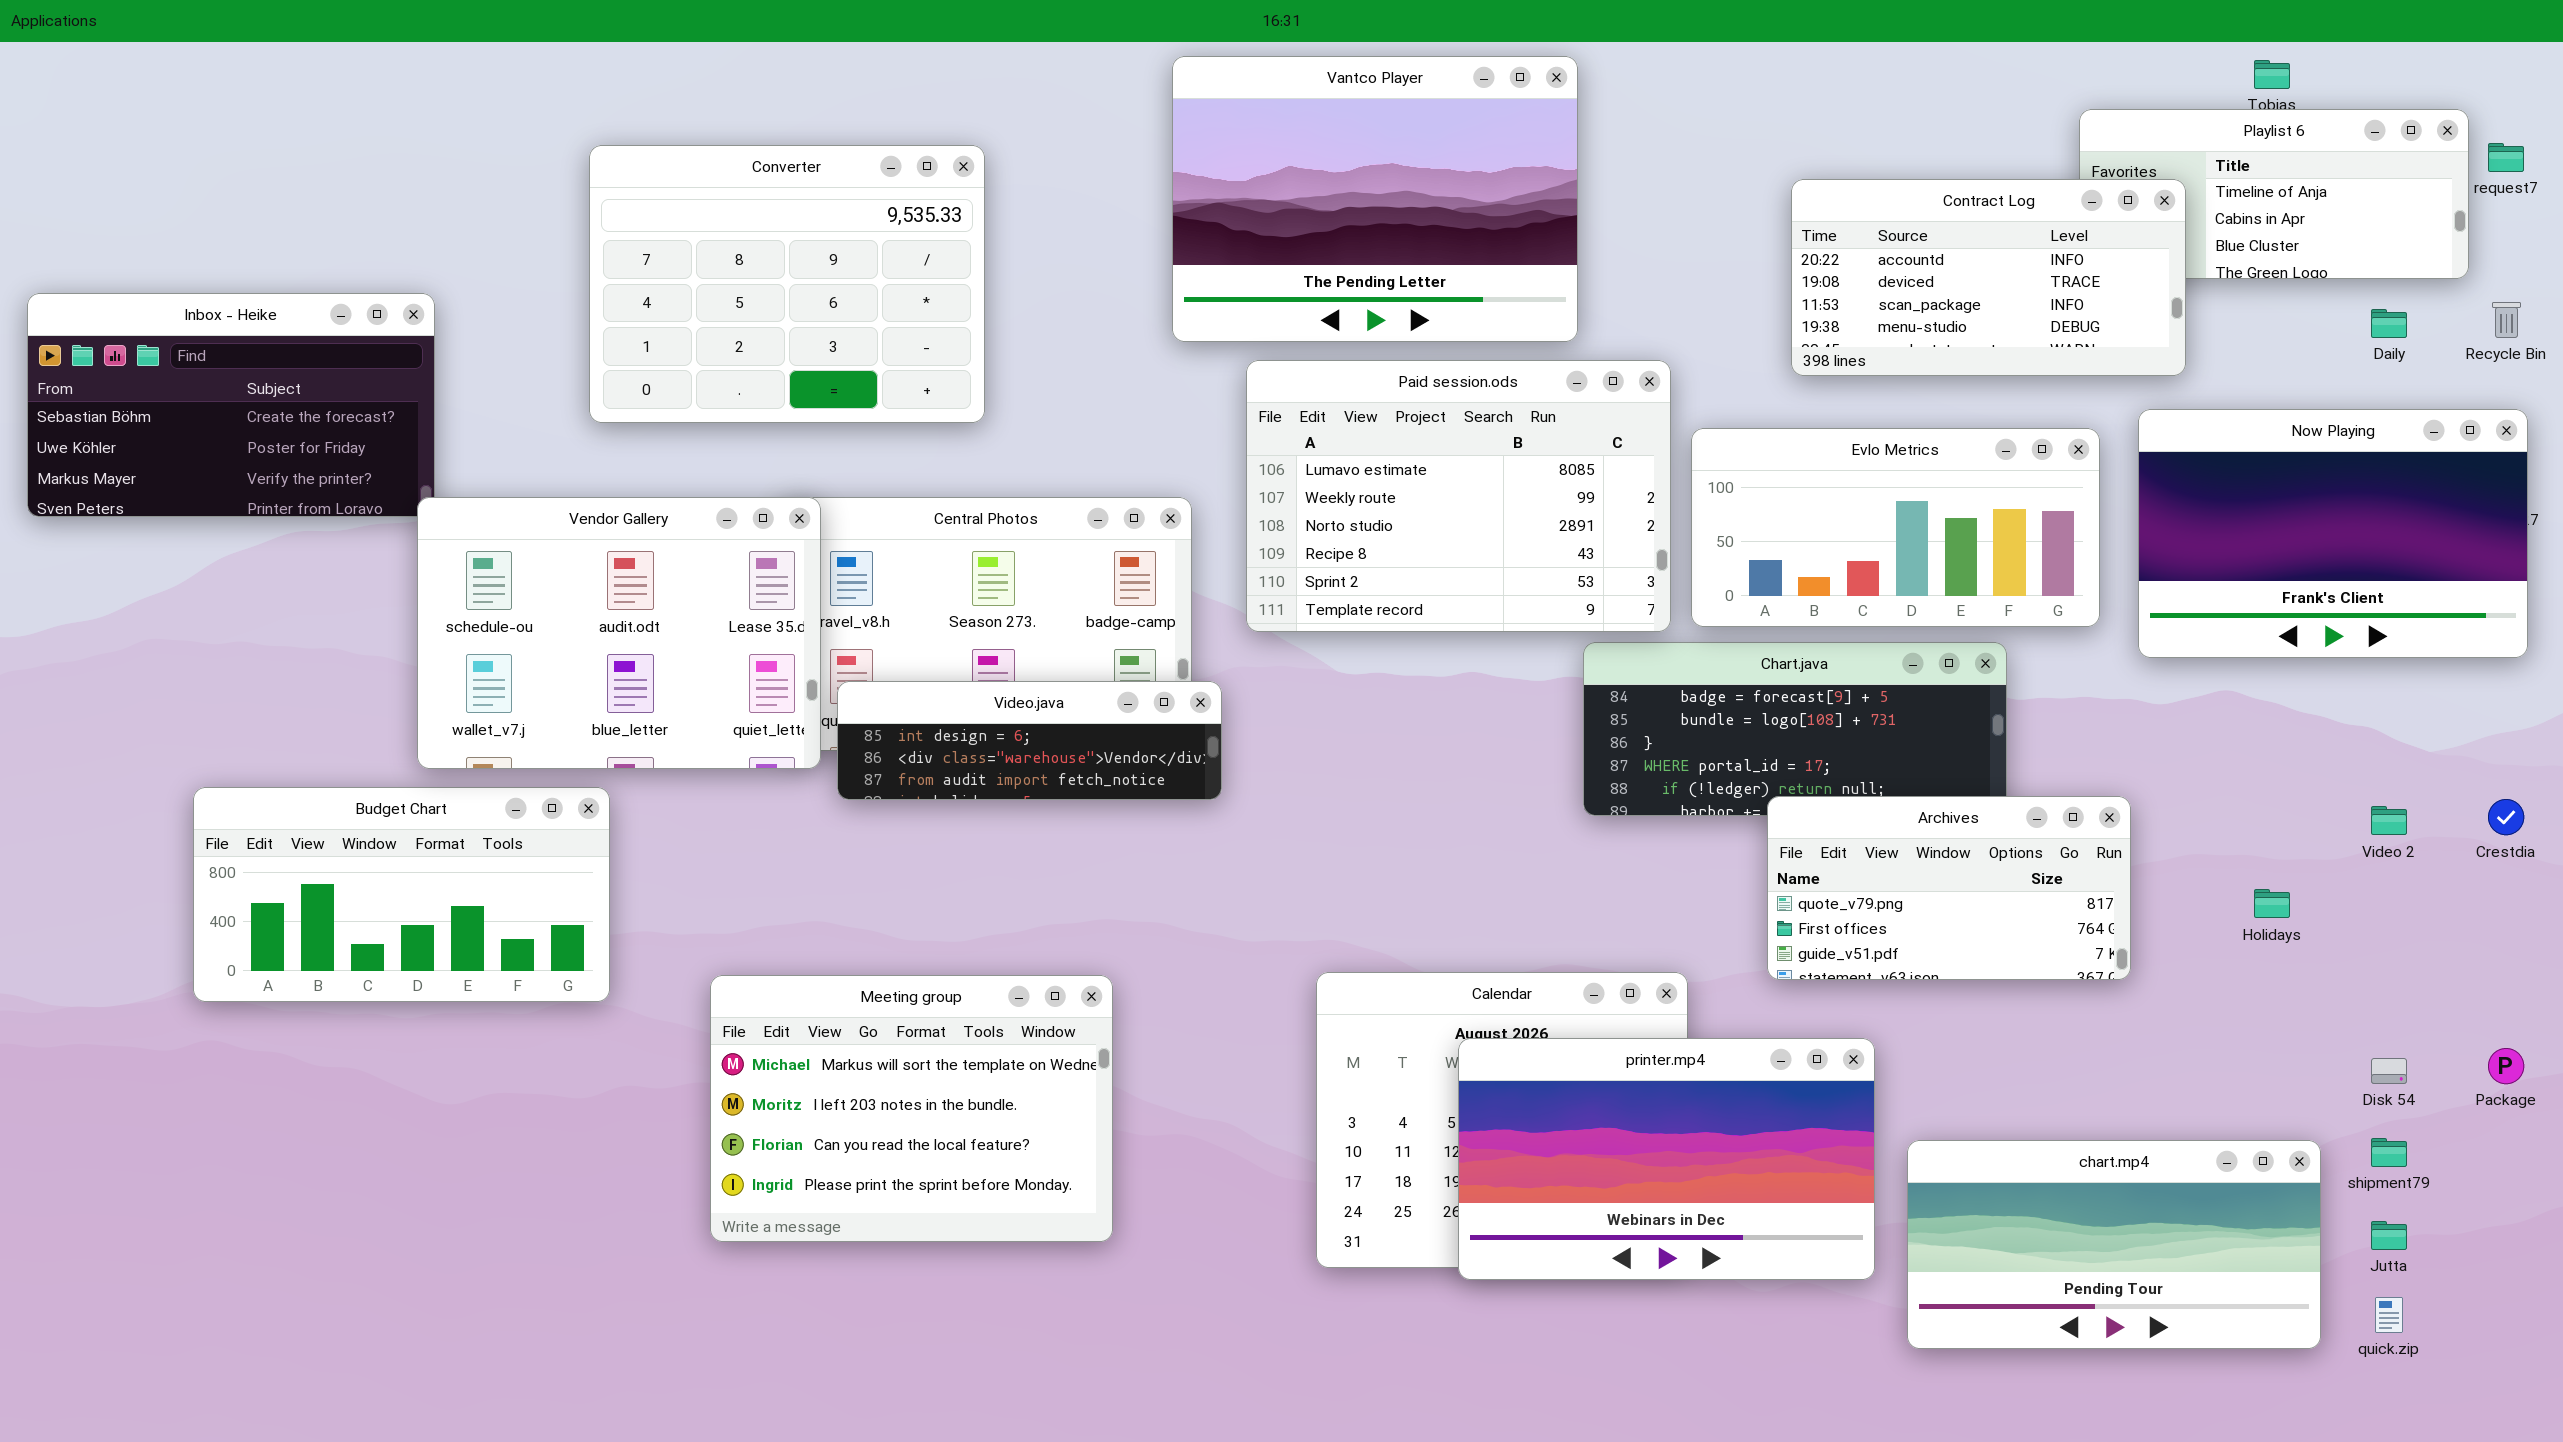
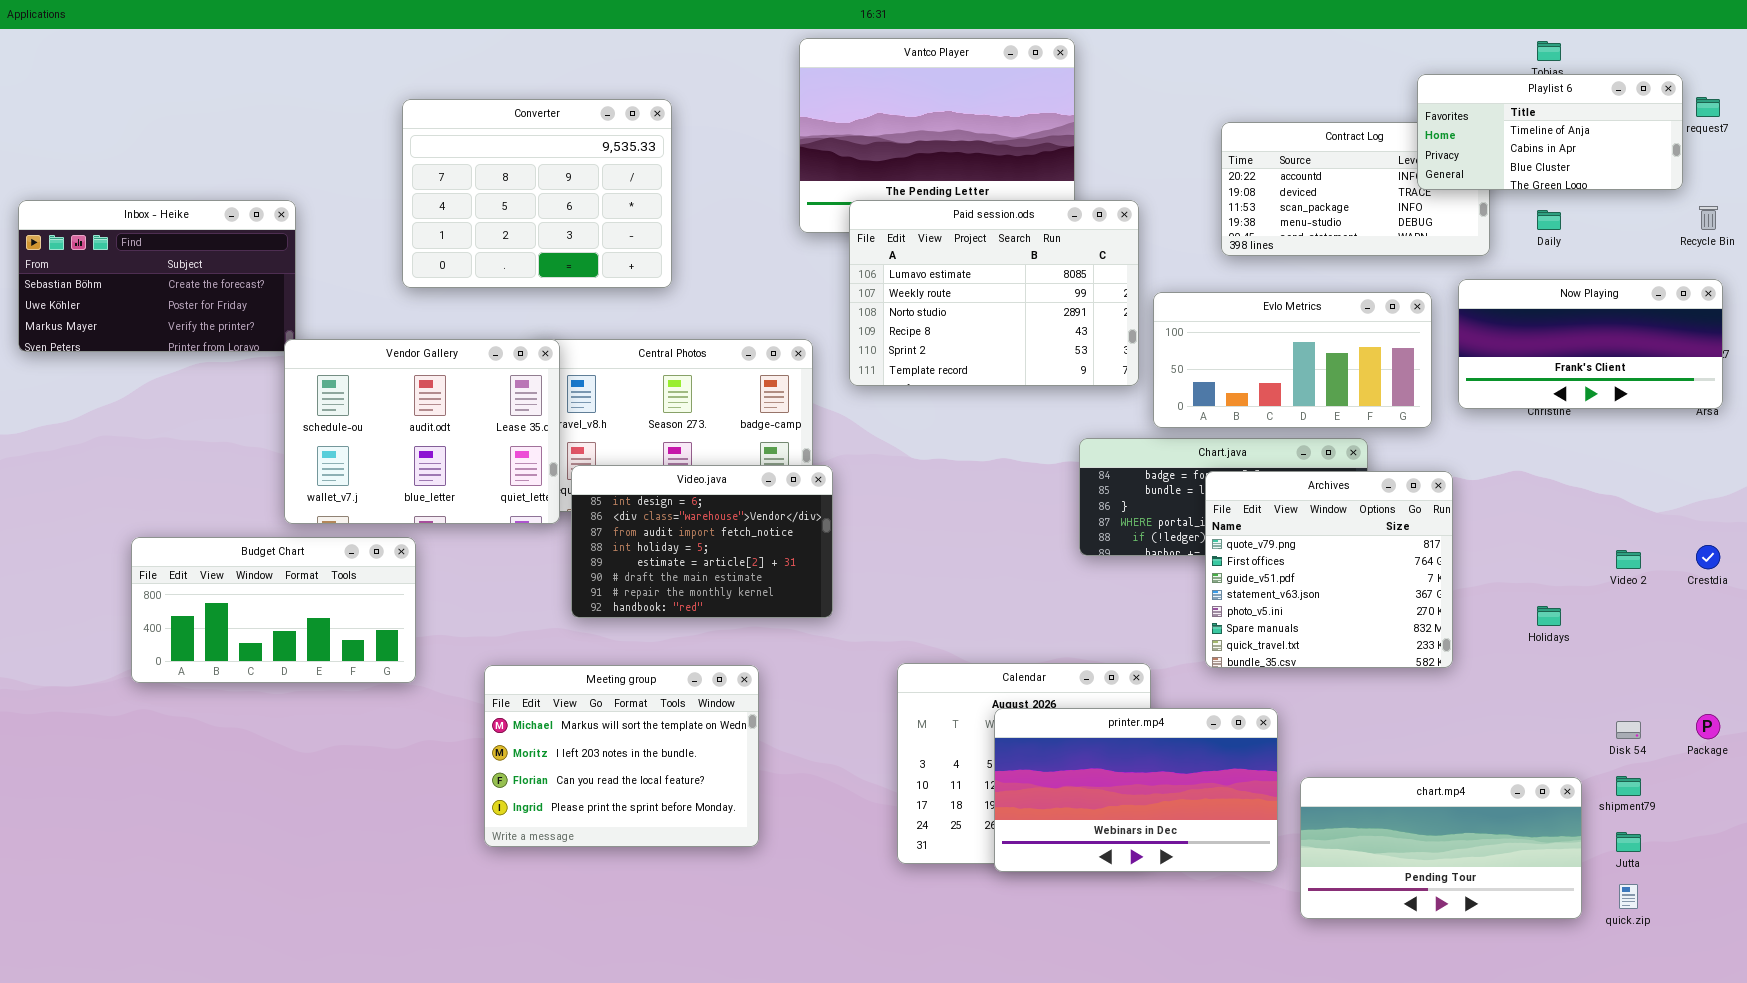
Playlist 6: [2079,109,2469,279] -> [1417,74,1683,190], raised
Daily: [2371,309,2407,338] -> [1537,210,1561,230], moved
Paid session.ods: [1246,360,1671,632] -> [849,200,1139,386], moved
Now Playing: [2138,409,2528,658] -> [1458,279,1723,409], resized
Video.java: [837,681,1222,800] -> [571,465,833,618], resized
Archives: [1767,796,2131,980] -> [1205,471,1453,668], resized

